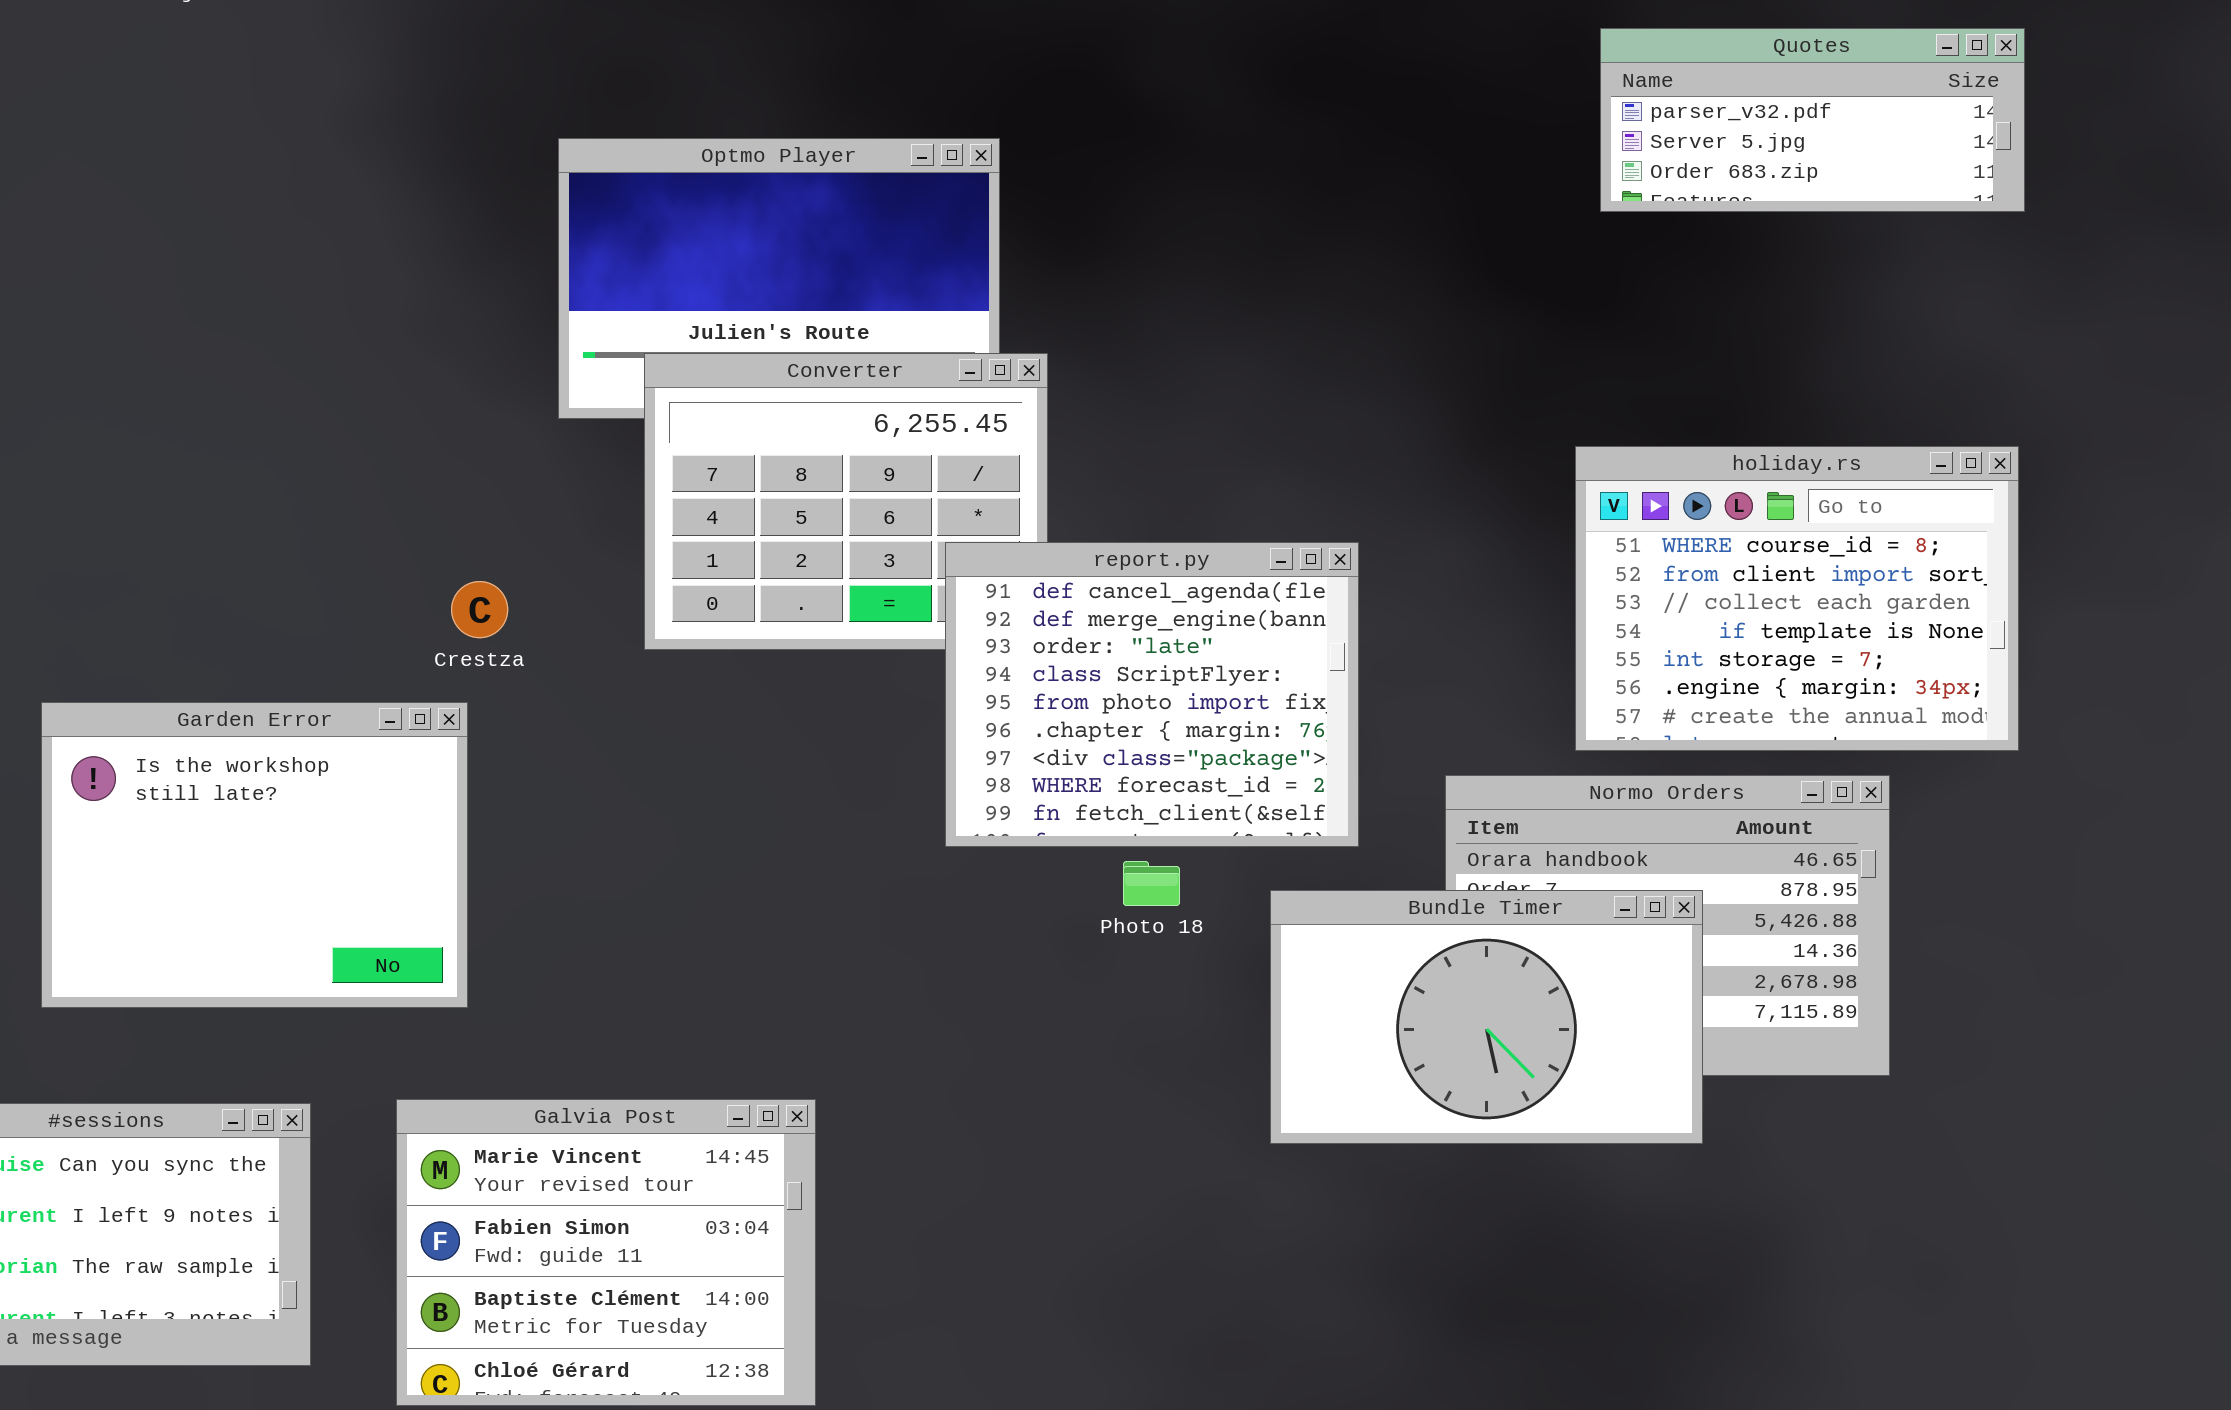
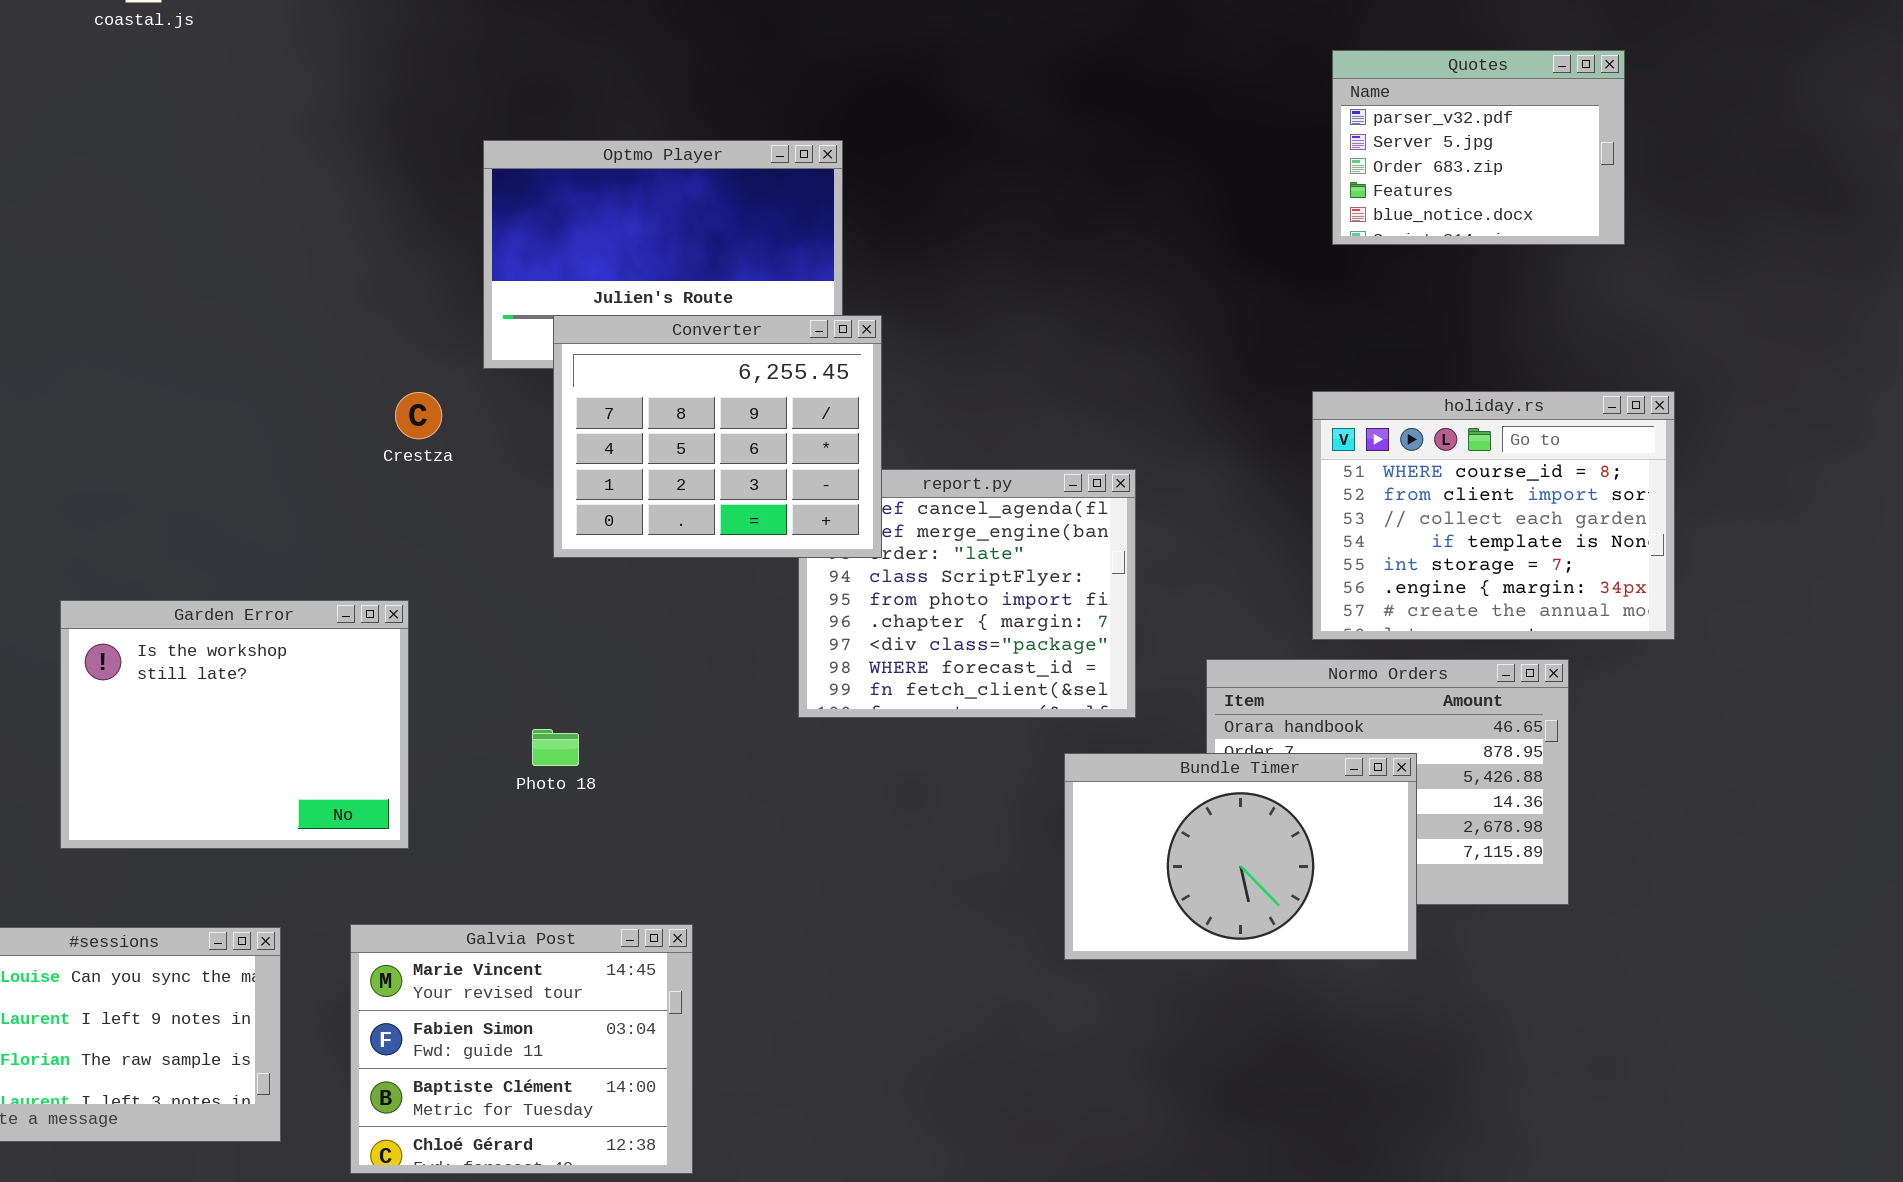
Quotes: [1600,28,2025,212] -> [1332,50,1625,245], resized
Converter: [644,353,1048,650] -> [553,315,882,558], raised
Crestza: [451,581,508,638] -> [395,392,442,439], moved
Photo 18: [1123,861,1180,906] -> [532,729,579,766], moved

